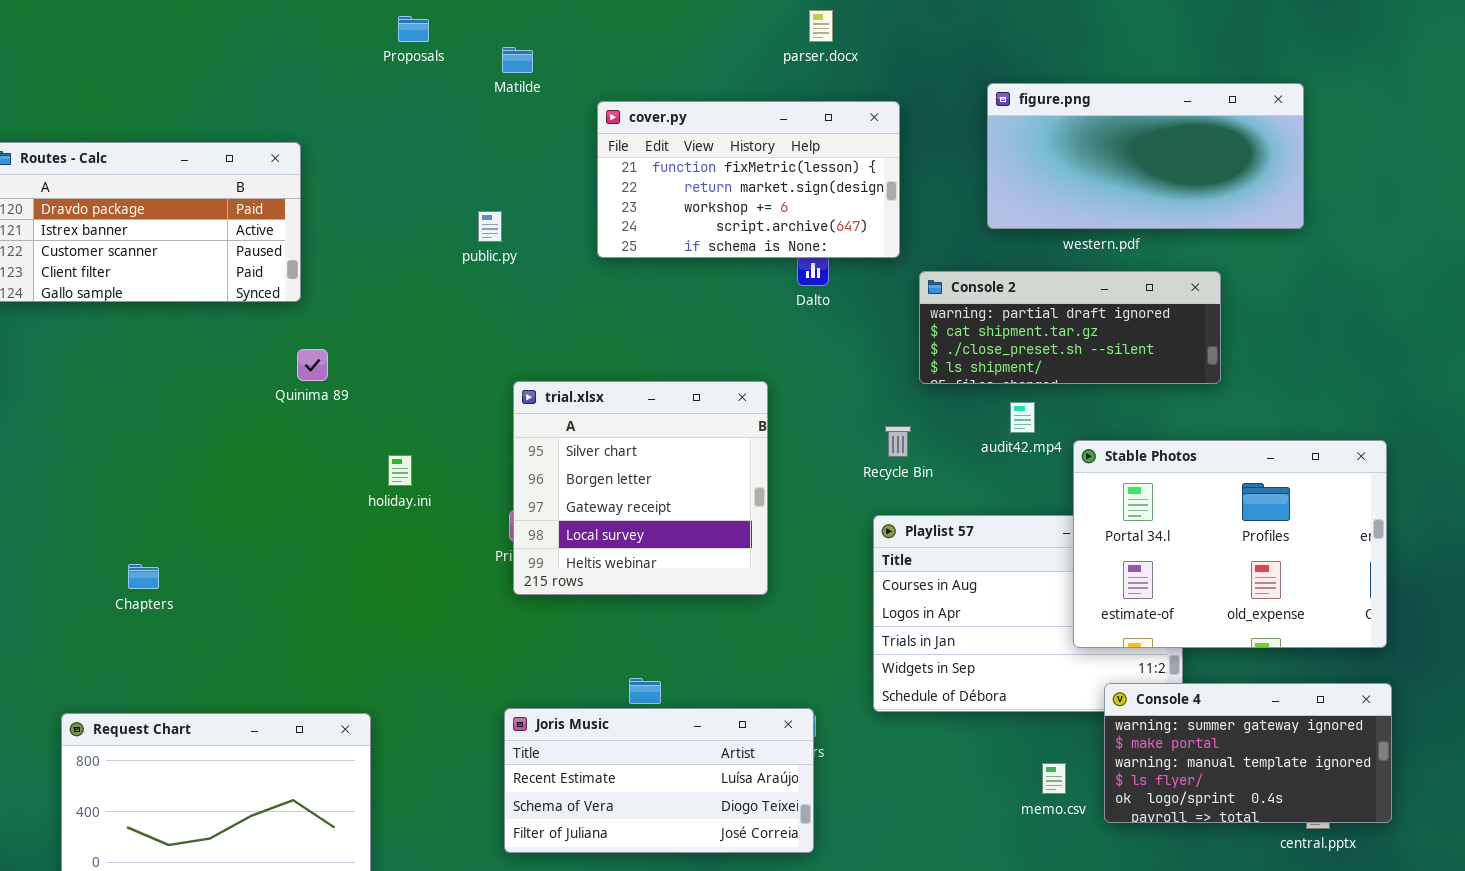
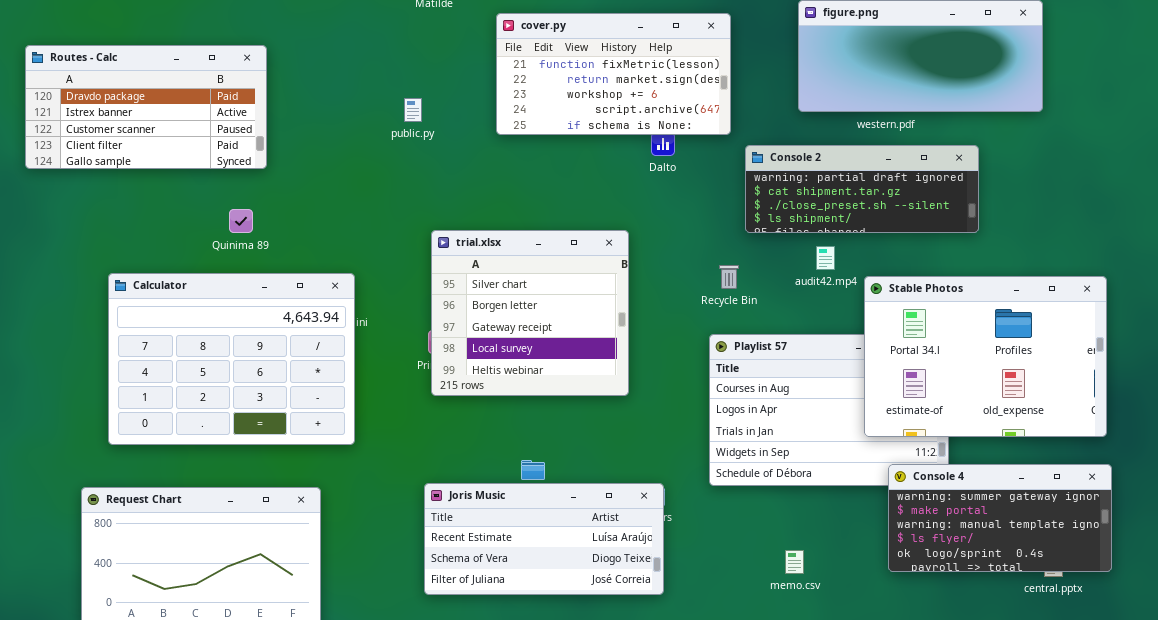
Quinima 89: [297,349,328,381] -> [229,209,253,233], moved
Calculator: none -> [108,273,355,445], opened
memo.csv: [1042,763,1066,794] -> [785,550,804,574], moved

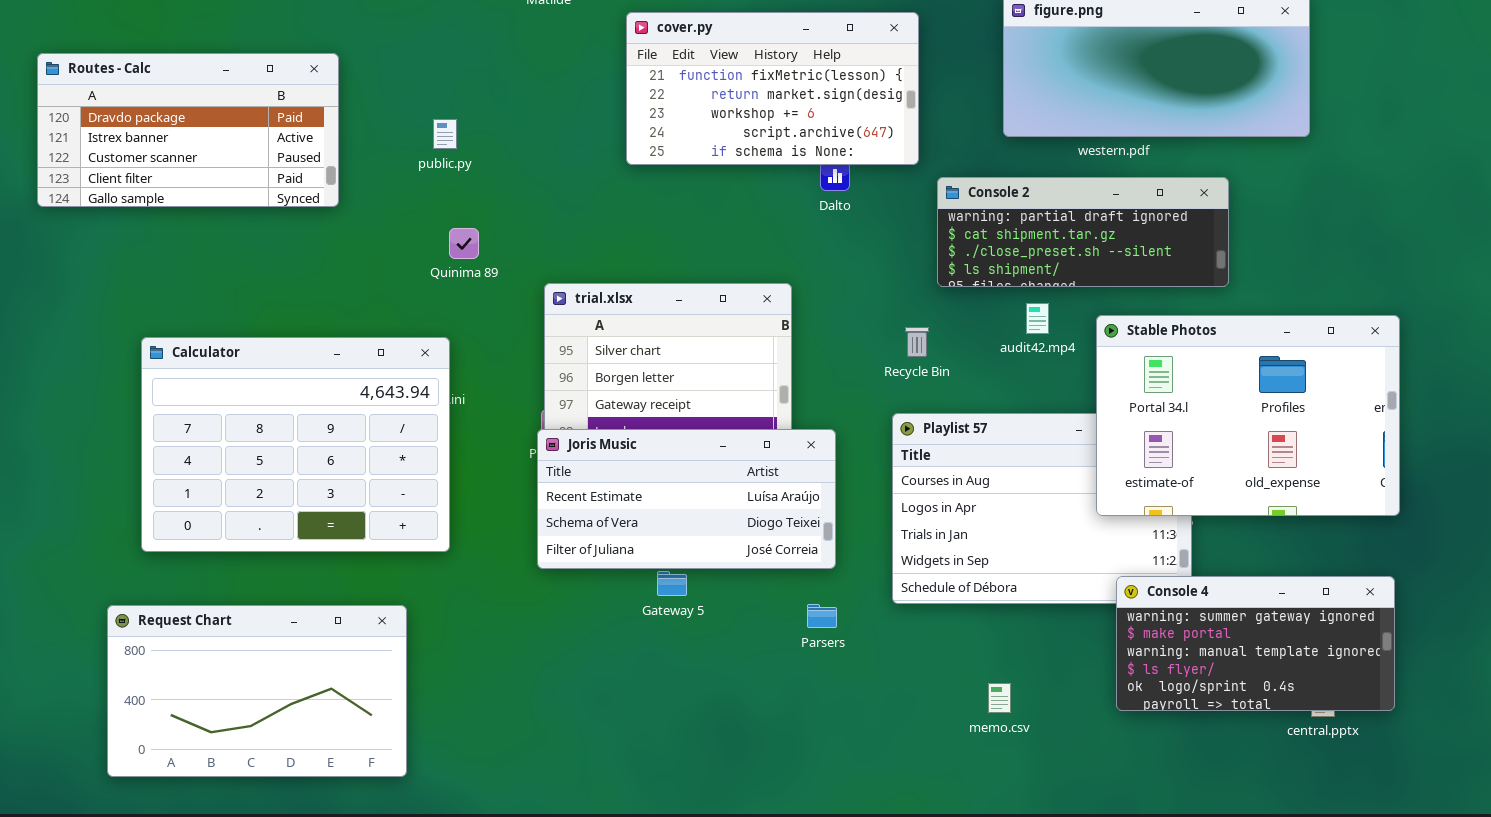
public.py: [404,98,422,122] -> [433,119,457,149], moved
Quinima 89: [229,209,253,233] -> [449,228,479,259], moved
Stable Photos: [864,276,1107,437] -> [1096,315,1400,516], moved
Joris Music: [424,483,664,595] -> [537,429,836,569], moved

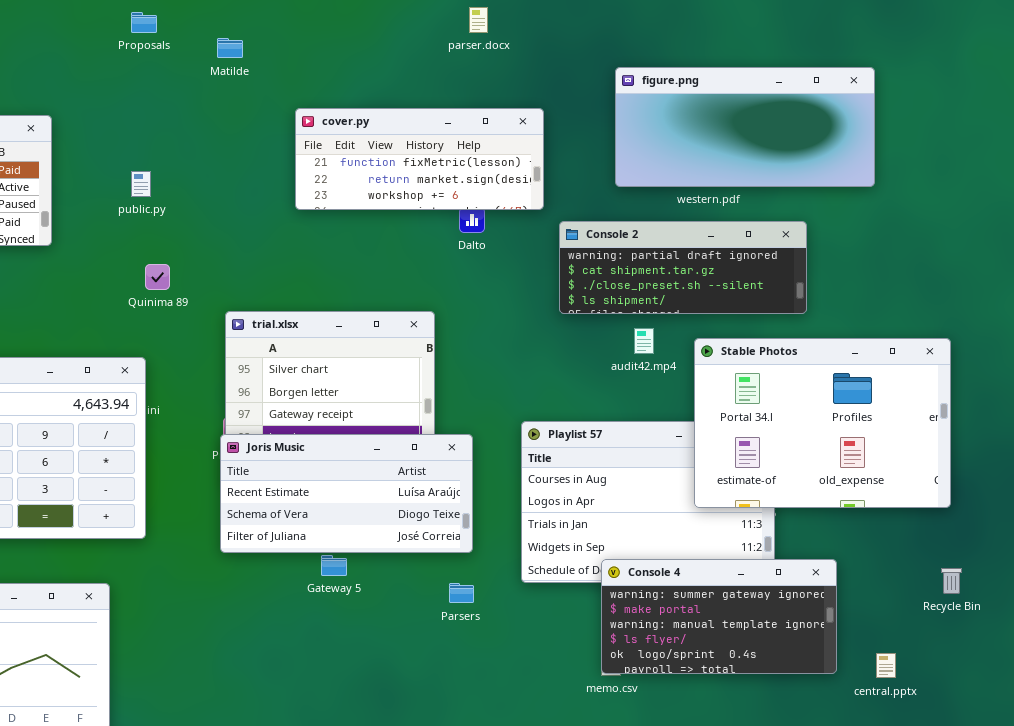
cover.py: [626,12,919,165] -> [295,108,544,210], resized
Recycle Bin: [905,327,929,357] -> [941,568,962,594], moved
Console 4: [1116,576,1395,711] -> [601,559,837,674], moved

